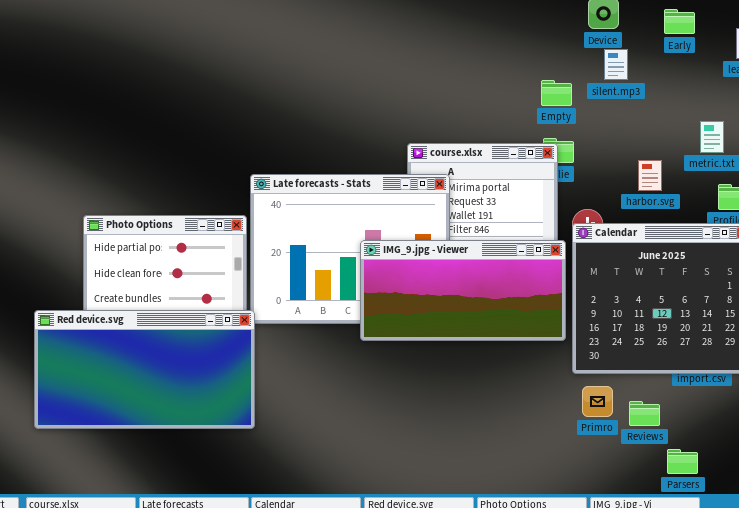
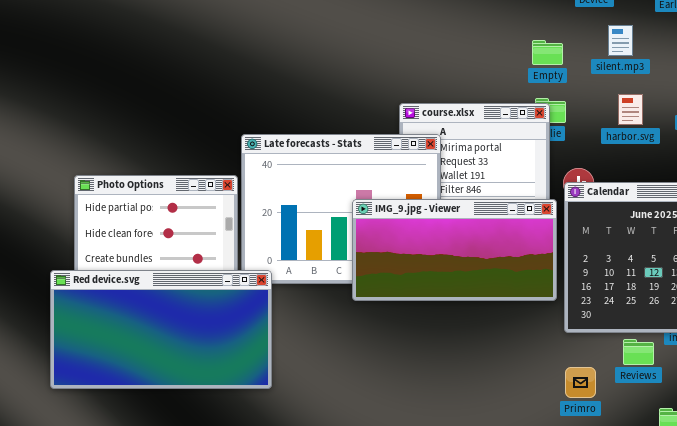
silent.mp3: [604,49,628,80] -> [608,25,633,56], moved
harbor.svg: [638,160,662,191] -> [618,94,643,125], moved
Red device.svg: [34,310,255,429] -> [50,270,272,389], moved
Primro: [582,386,613,417] -> [565,367,596,398], moved
Reviews: [629,401,660,426] -> [623,339,654,365], moved

